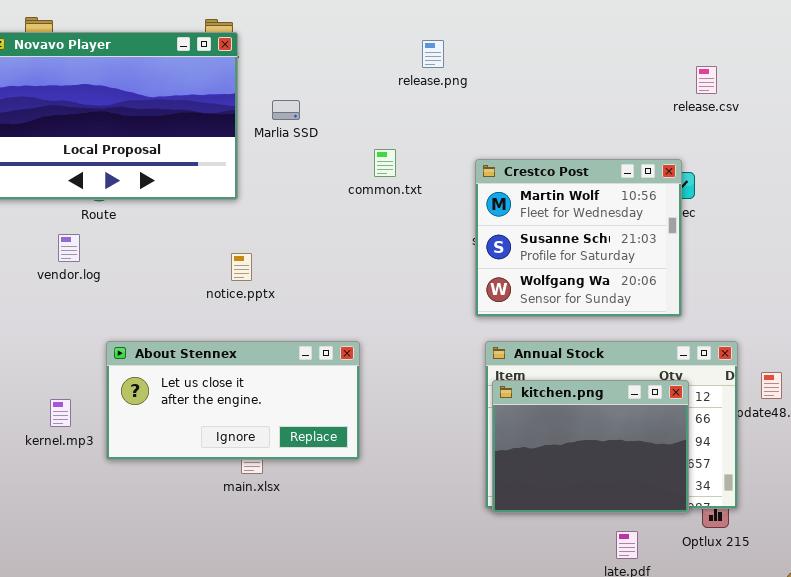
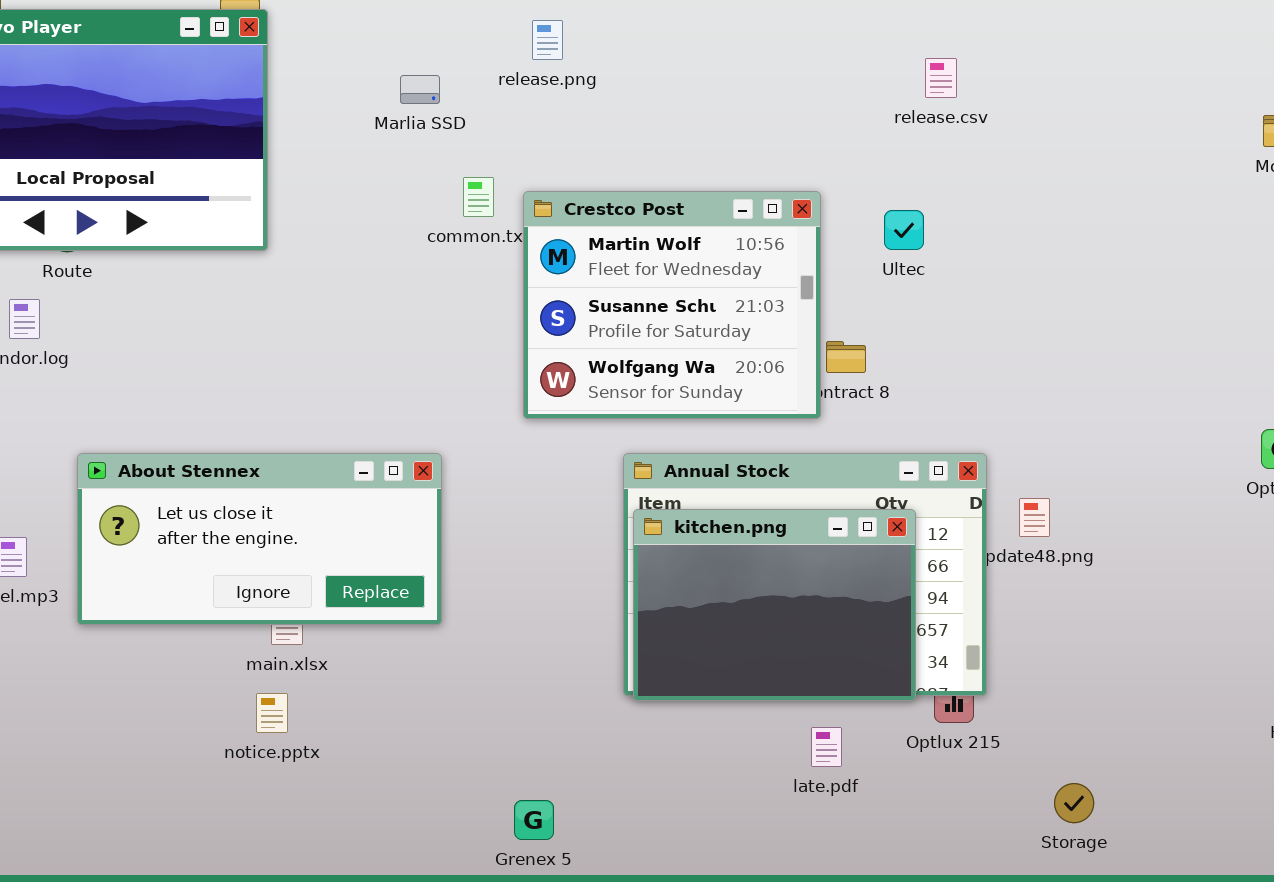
Marlia SSD: [272,100,300,120] -> [400,75,440,104], moved
Crestco Post: [475,159,682,317] -> [523,191,821,419], moved
notice.pptx: [231,253,252,281] -> [256,693,288,733], moved

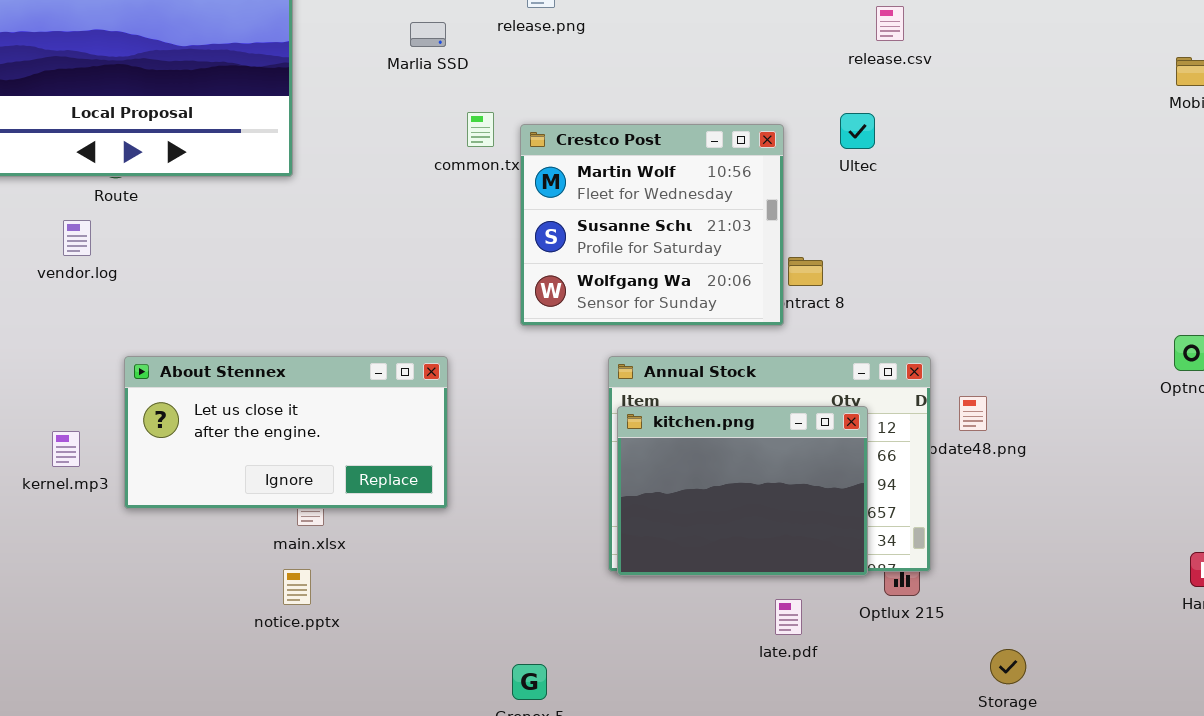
Ultec: [884,210,924,250] -> [840,113,875,149], moved

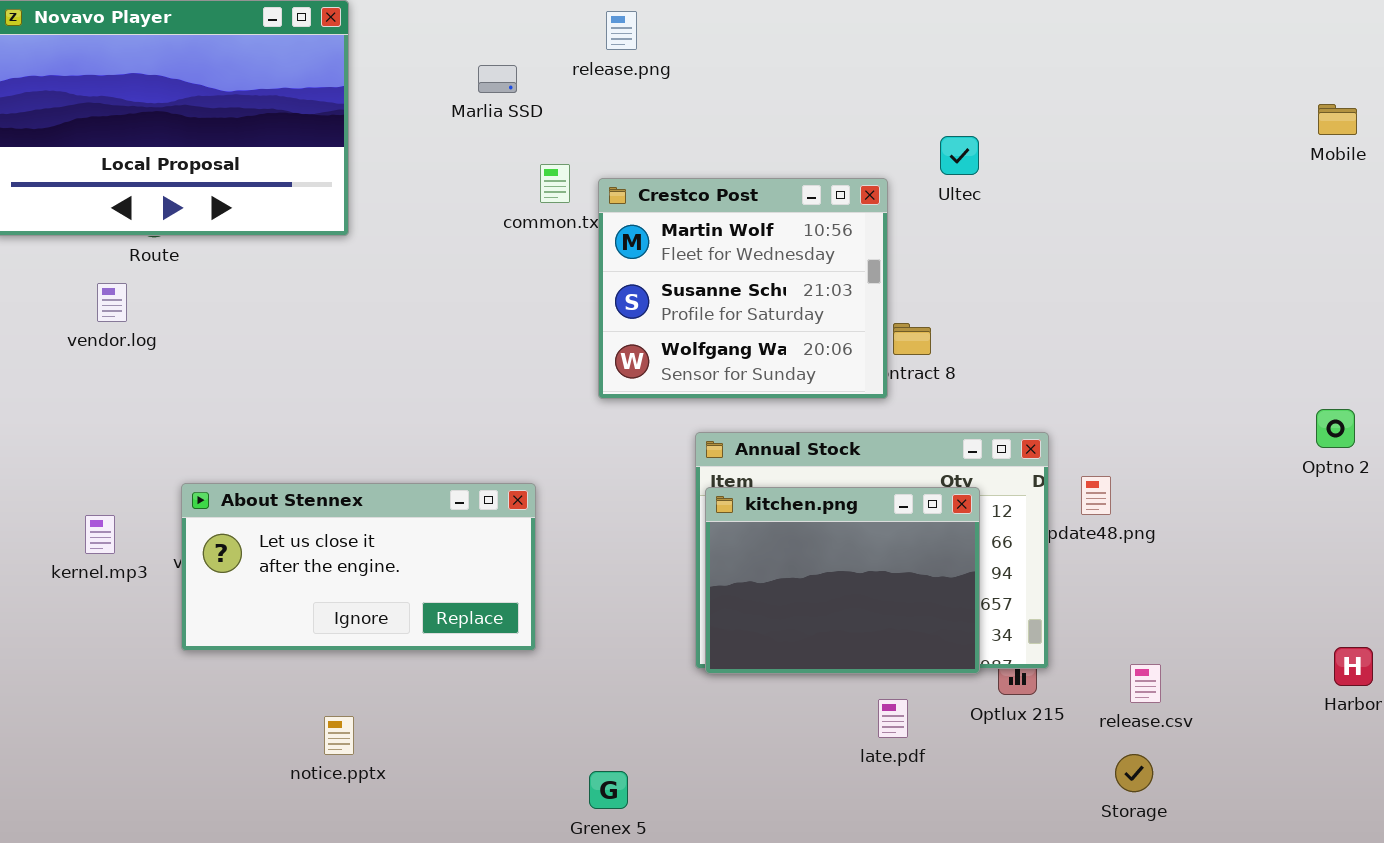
release.csv: [876,6,904,41] -> [1130,664,1161,703], moved
Ultec: [840,113,875,149] -> [940,136,979,175], moved
About Stennex: [124,356,448,509] -> [181,483,536,651], moved
notice.pptx: [283,569,311,605] -> [324,716,354,755], moved

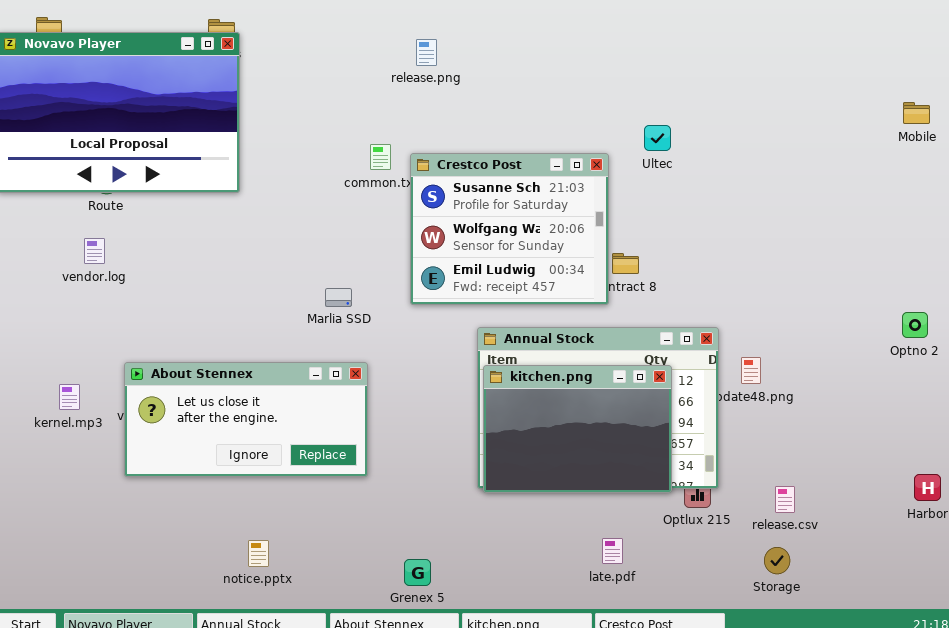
Marlia SSD: [478,65,517,93] -> [325,288,352,307], moved
Crestco Post: [598,178,888,399] -> [410,153,609,305], scrolled down 1 row
vendor.log: [97,283,127,322] -> [84,238,105,264], moved
late.pdf: [878,699,908,738] -> [602,538,623,564], moved
notice.pptx: [324,716,354,755] -> [248,540,269,567], moved

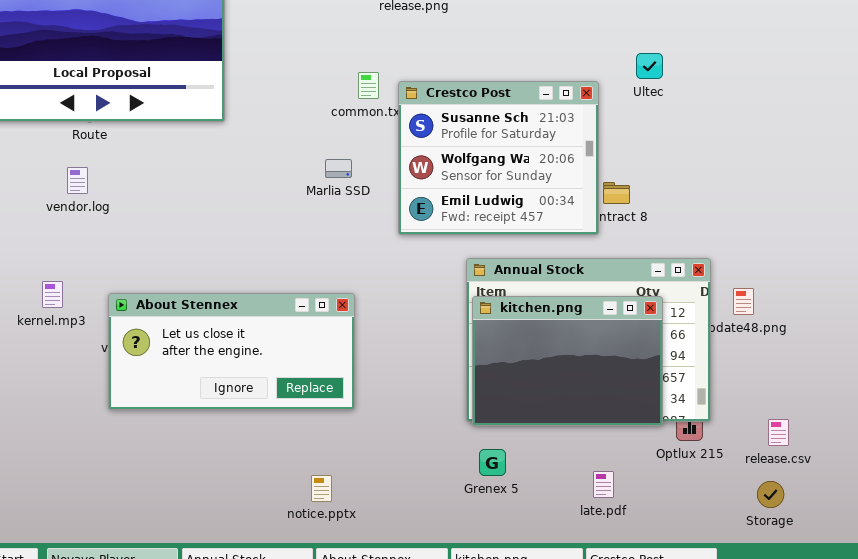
Marlia SSD: [325,288,352,307] -> [325,159,352,178], moved
kernel.mp3: [59,384,80,410] -> [42,281,63,308], moved
notice.pptx: [248,540,269,567] -> [311,475,332,502], moved
Grenex 5: [404,559,431,586] -> [479,449,506,476], moved

